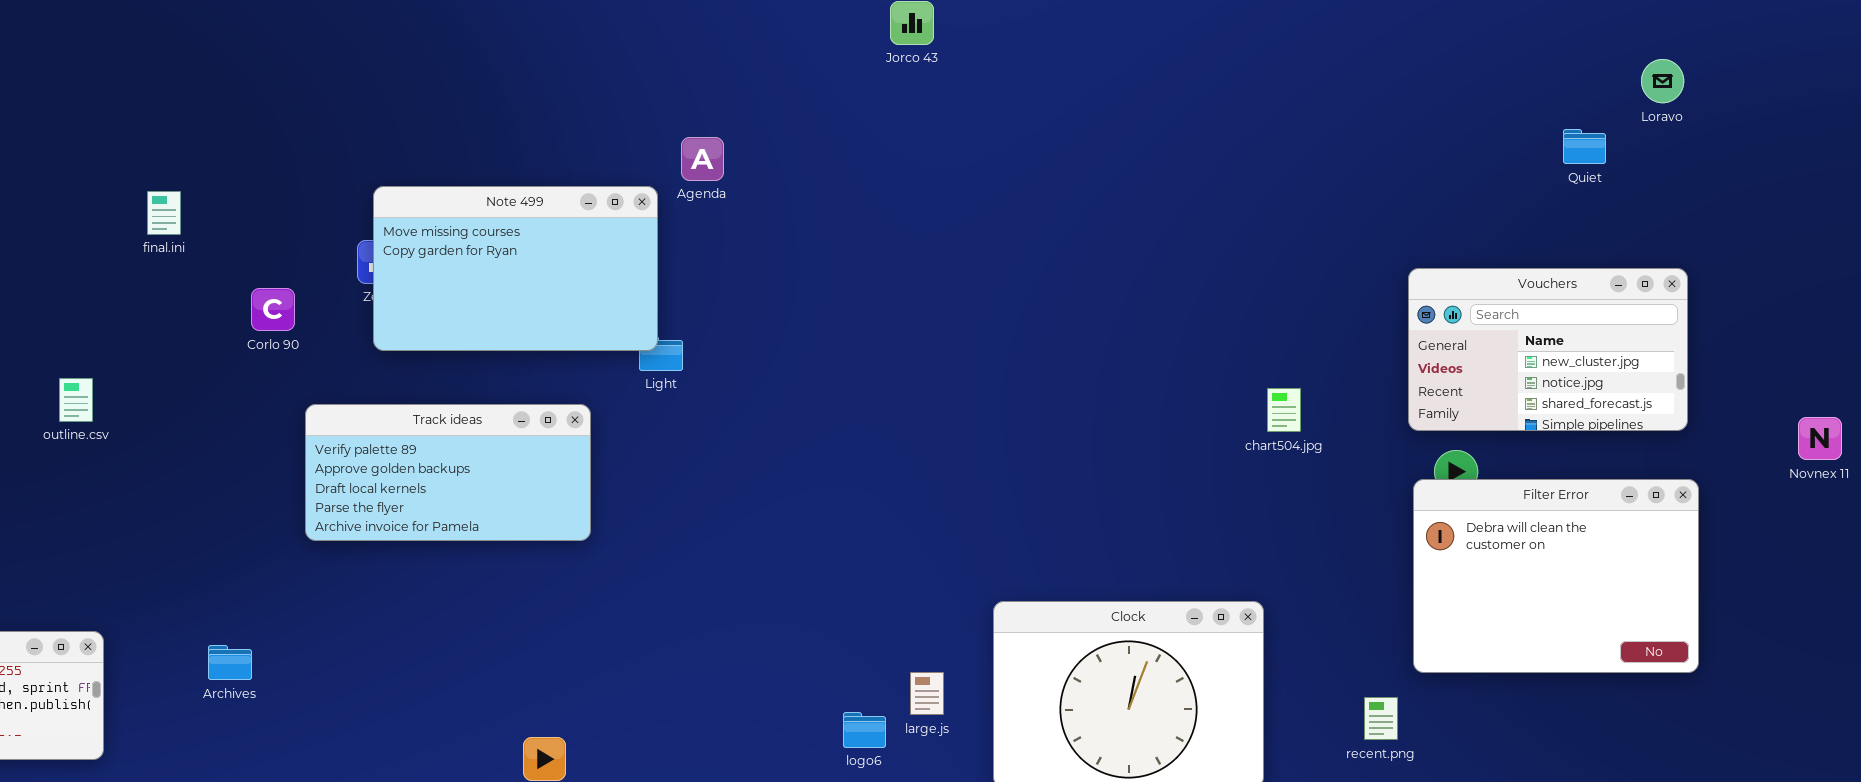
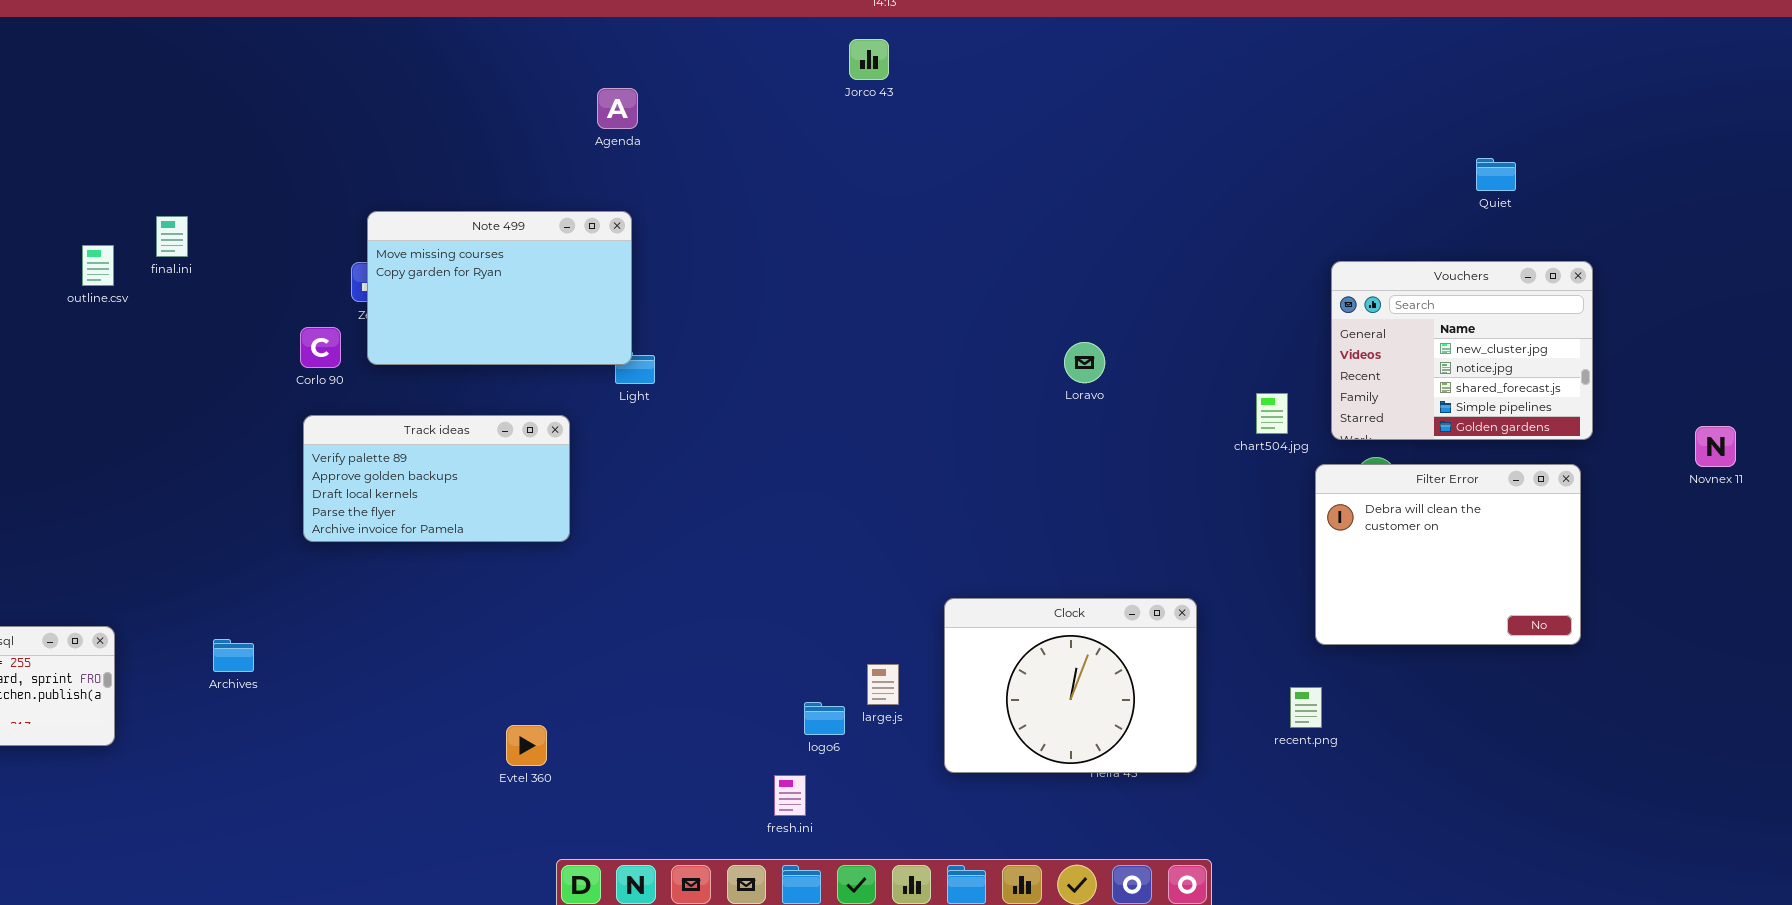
Loravo: [1641,59,1684,103] -> [1064,342,1105,383], moved
Agenda: [681,137,724,181] -> [597,88,638,129], moved
Vouchers: [1408,268,1688,431] -> [1331,261,1593,440], resized
Corlo 90: [251,288,295,331] -> [300,327,341,368], moved
outline.csv: [59,378,93,422] -> [82,245,114,286], moved
chart504.jpg: [1267,388,1301,432] -> [1256,393,1288,434], moved
Filter Error: [1413,479,1699,673] -> [1315,464,1581,645], moved

